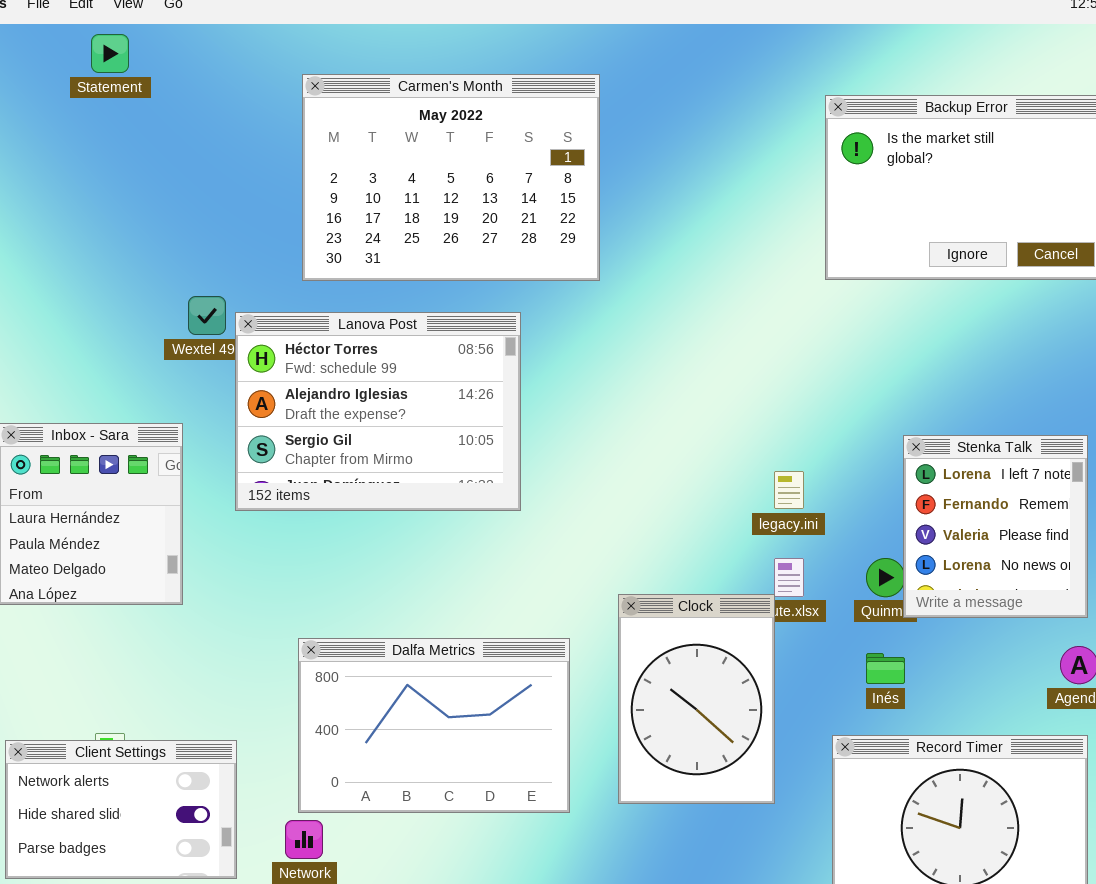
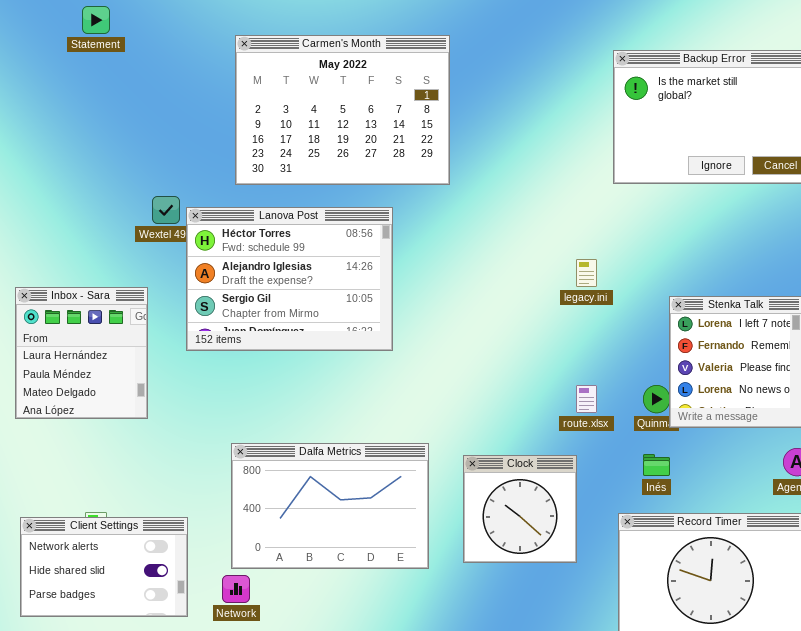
legacy.ini: [774,471,804,509] -> [576,259,597,287], moved
Clock: [618,594,775,804] -> [463,455,577,563], resized

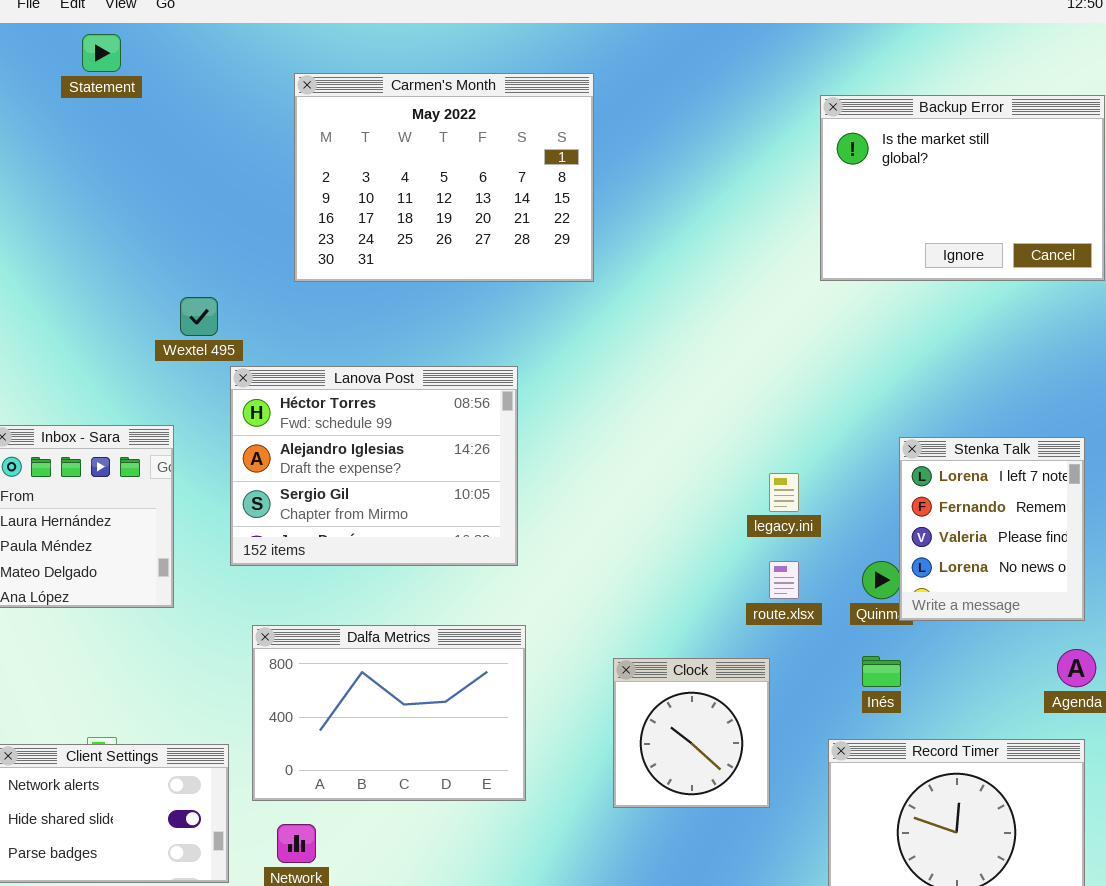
Lanova Post: [186,207,393,351] -> [230,366,518,566], moved
legacy.ini: [576,259,597,287] -> [769,473,799,512], moved
Dalfa Metrics: [231,443,429,569] -> [252,625,526,801], moved

